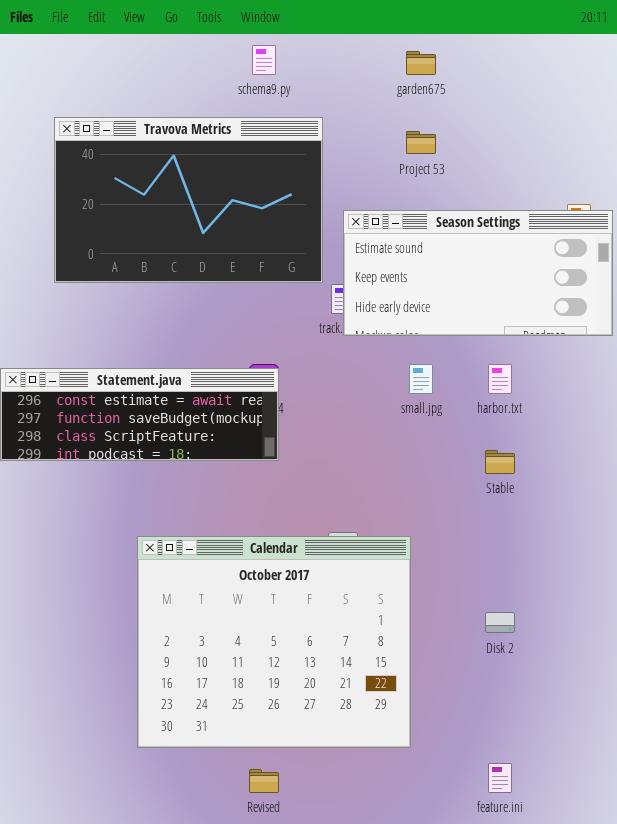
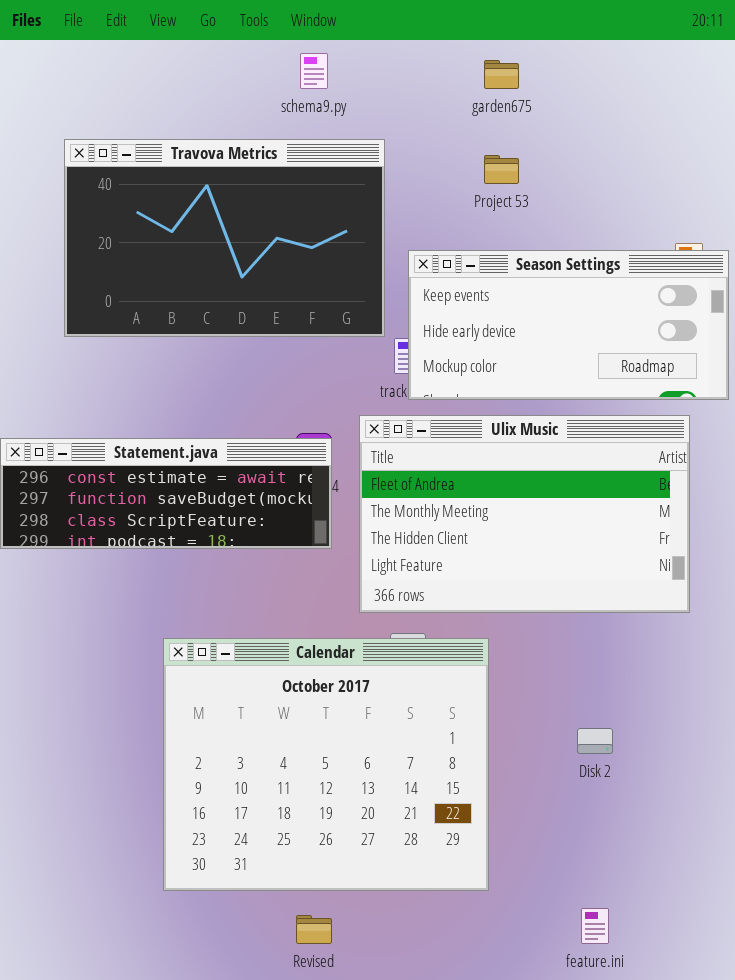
Season Settings: [343,210,613,336] -> [408,250,729,400], scrolled down 1 row
Ulix Music: none -> [359,415,690,613], opened

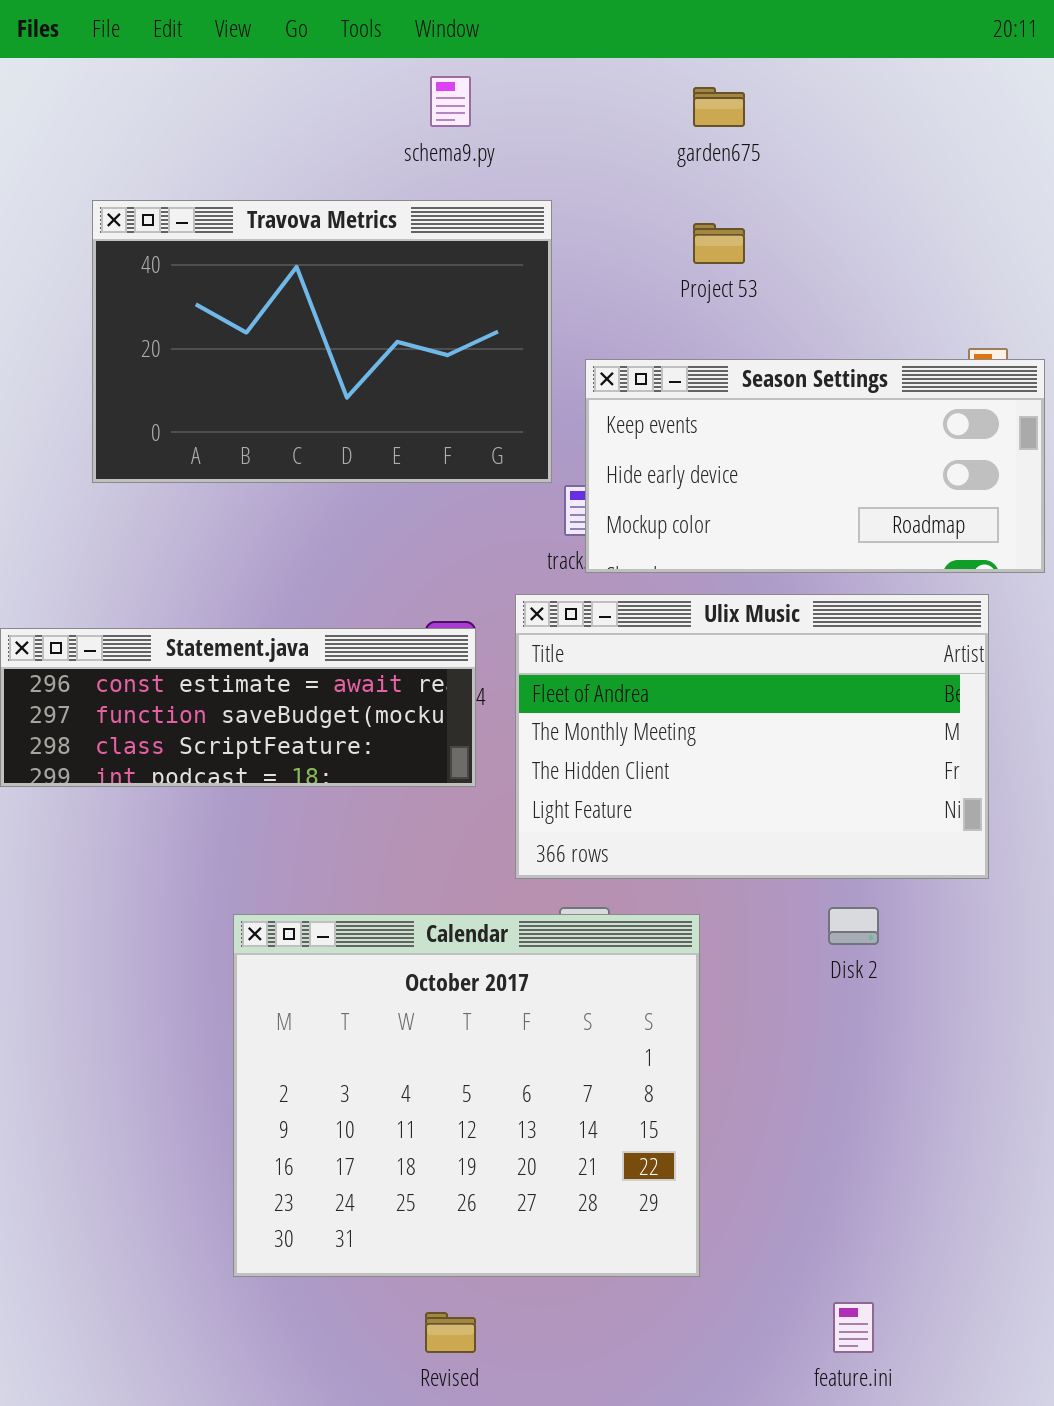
Disk 2: [577,728,613,754] -> [828,907,879,945], moved

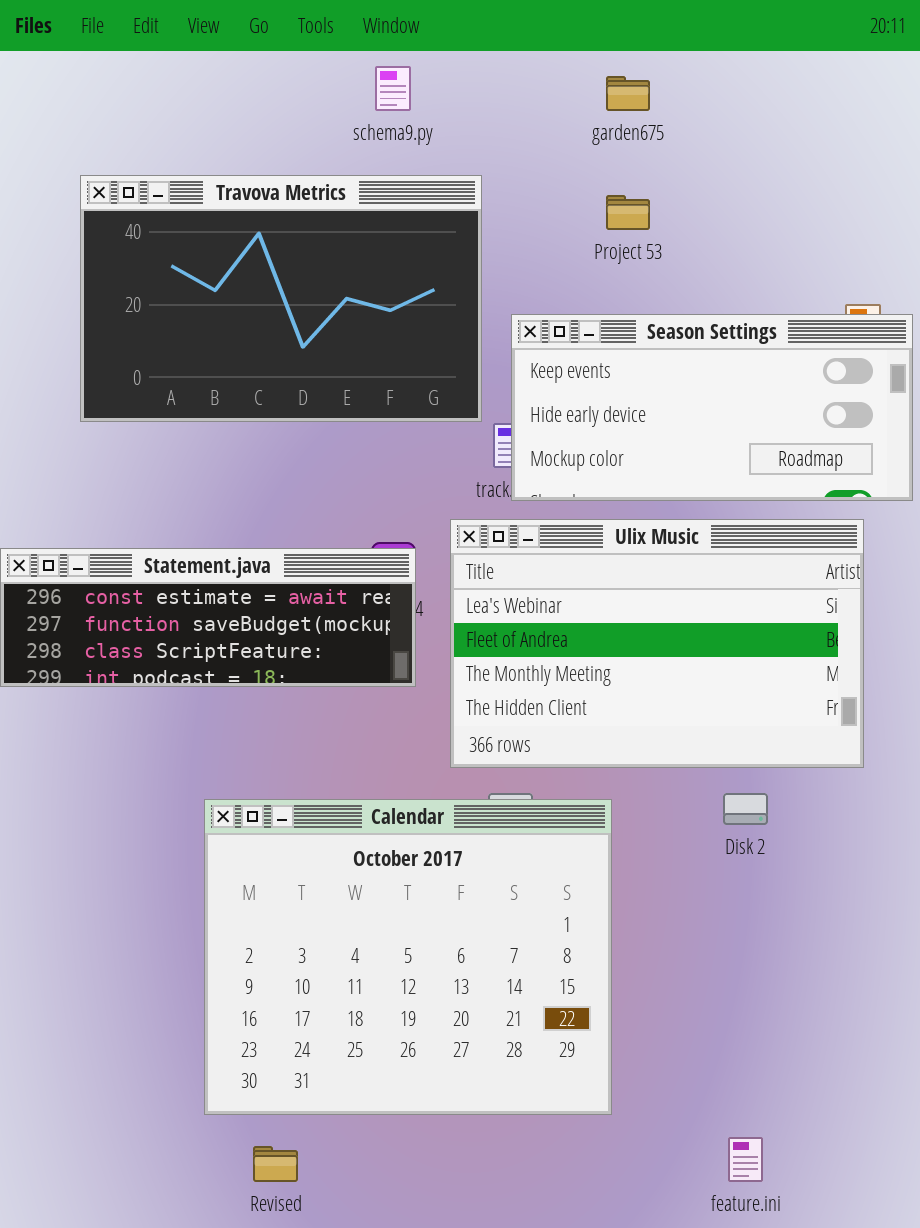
Ulix Music: [515,594,989,879] -> [450,519,864,768], scrolled up 1 row
Revised: [425,1312,476,1353] -> [253,1146,298,1182], moved

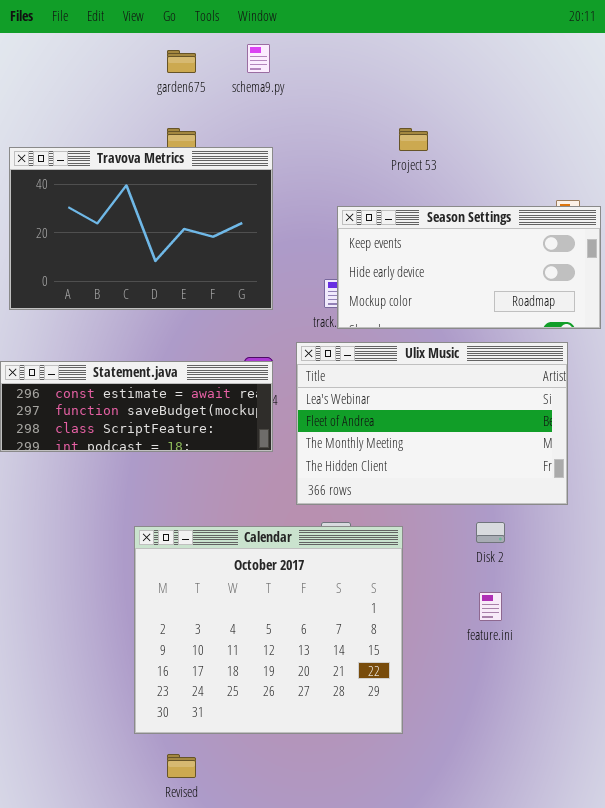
garden675: [606,76,650,111] -> [167,50,196,73], moved
Travova Metrics: [80,175,482,422] -> [9,147,273,310], moved
feature.ini: [728,1137,763,1182] -> [479,592,502,621], moved

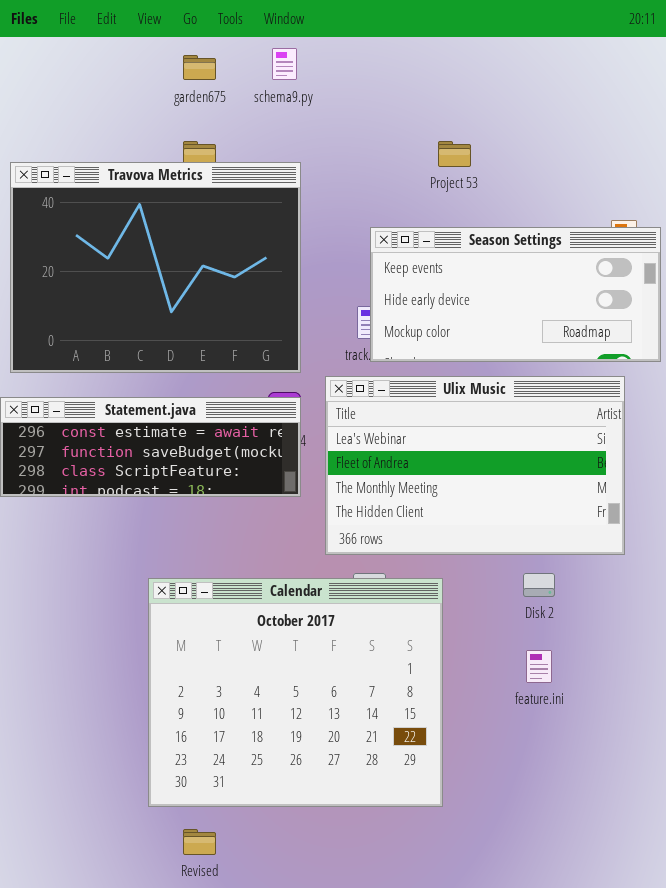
Travova Metrics: [9,147,273,310] -> [10,162,301,373], resized

